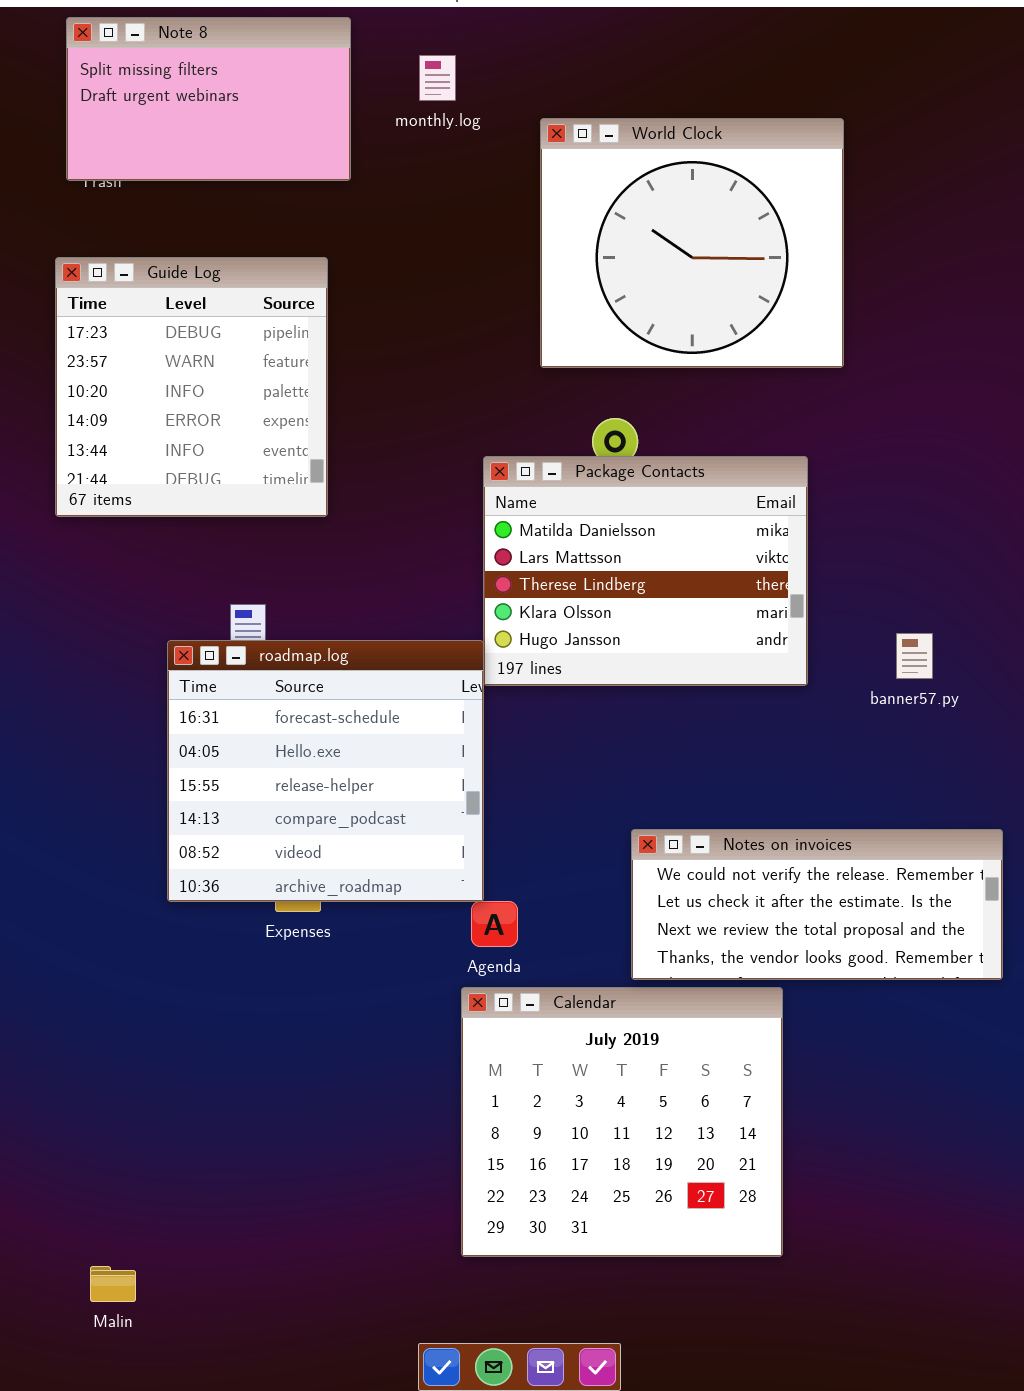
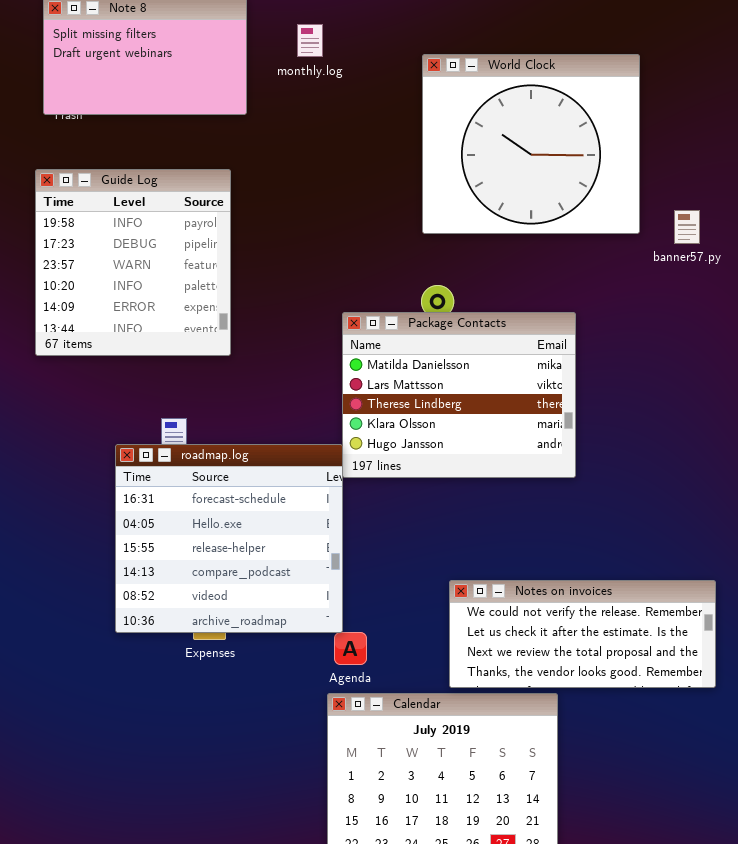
World Clock: [540,118,844,368] -> [422,54,640,234], moved
Guide Log: [55,257,328,517] -> [35,169,231,356], scrolled up 1 row
banner57.py: [896,633,933,679] -> [674,210,700,244], moved

